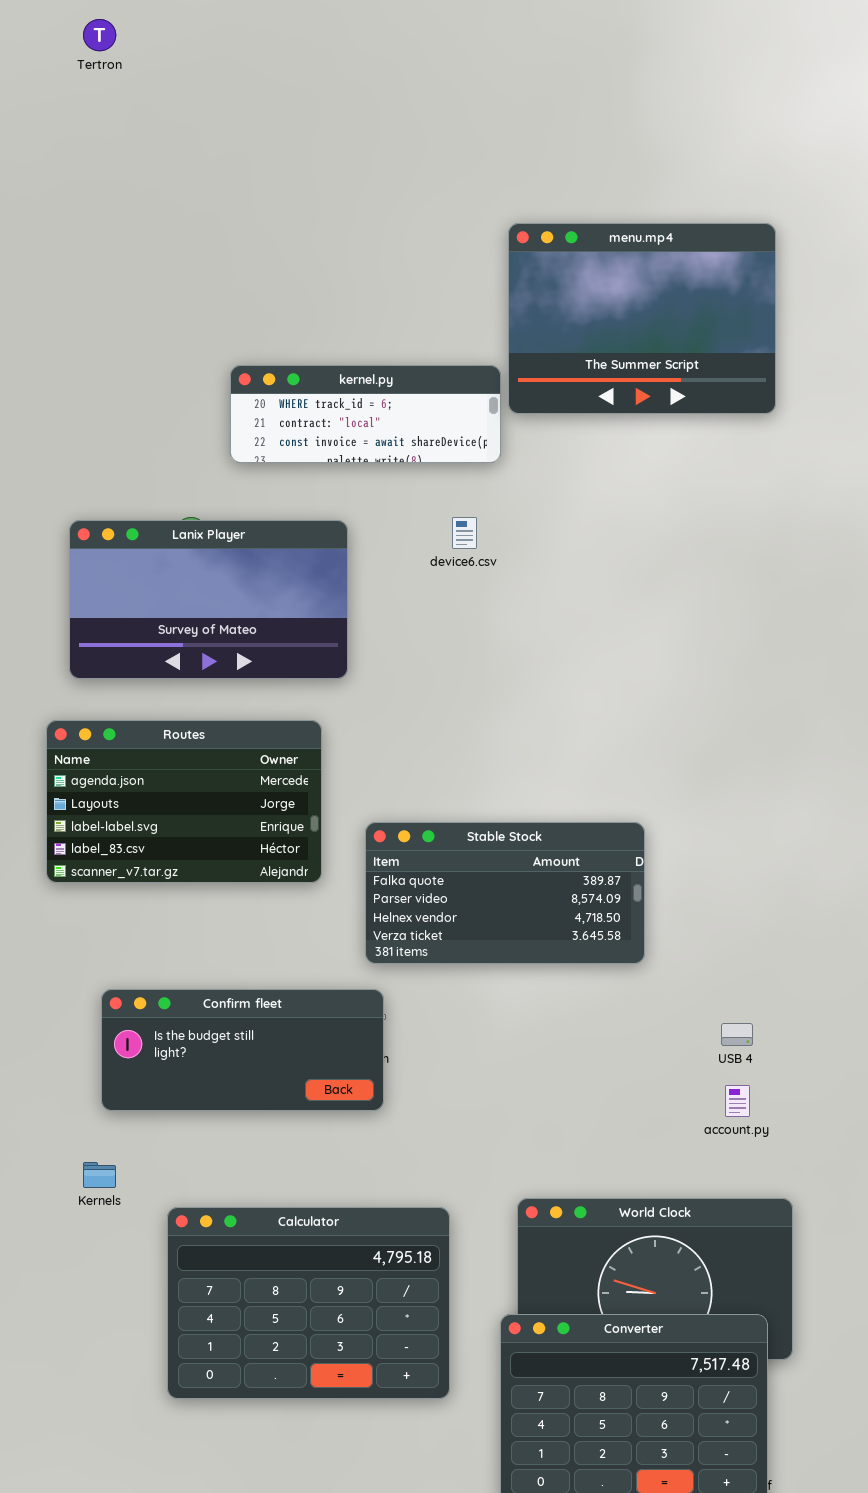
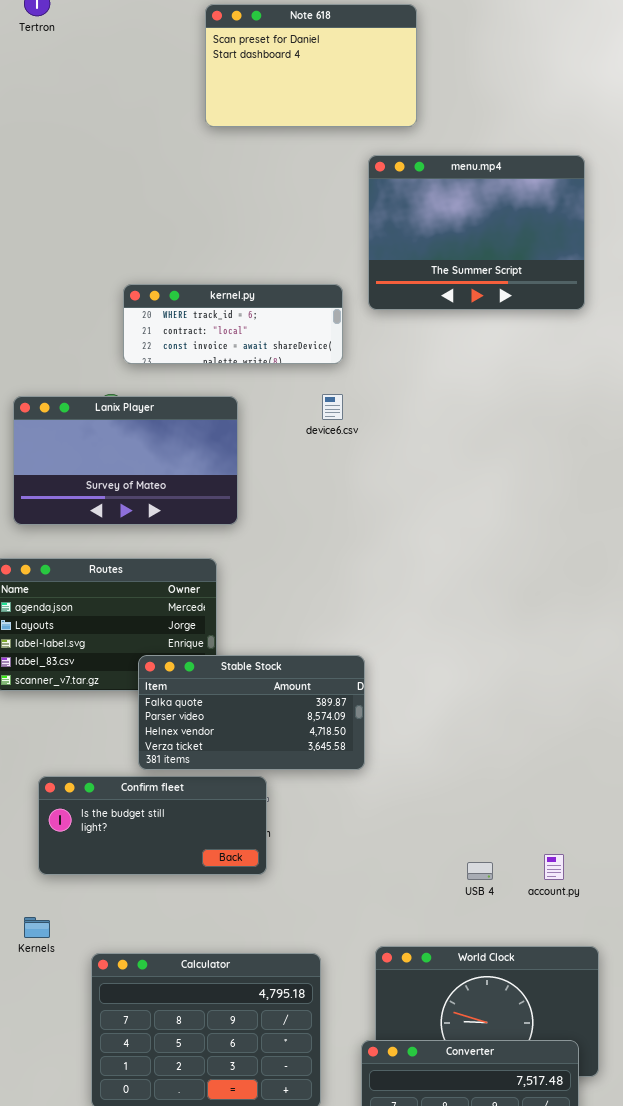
Note 618: none -> [205,4,417,127], opened
kernel.py: [230,365,501,463] -> [123,284,343,364], moved
Stable Stock: [365,822,645,964] -> [138,655,365,770], moved
USB 4: [721,1023,753,1046] -> [467,862,493,880], moved

